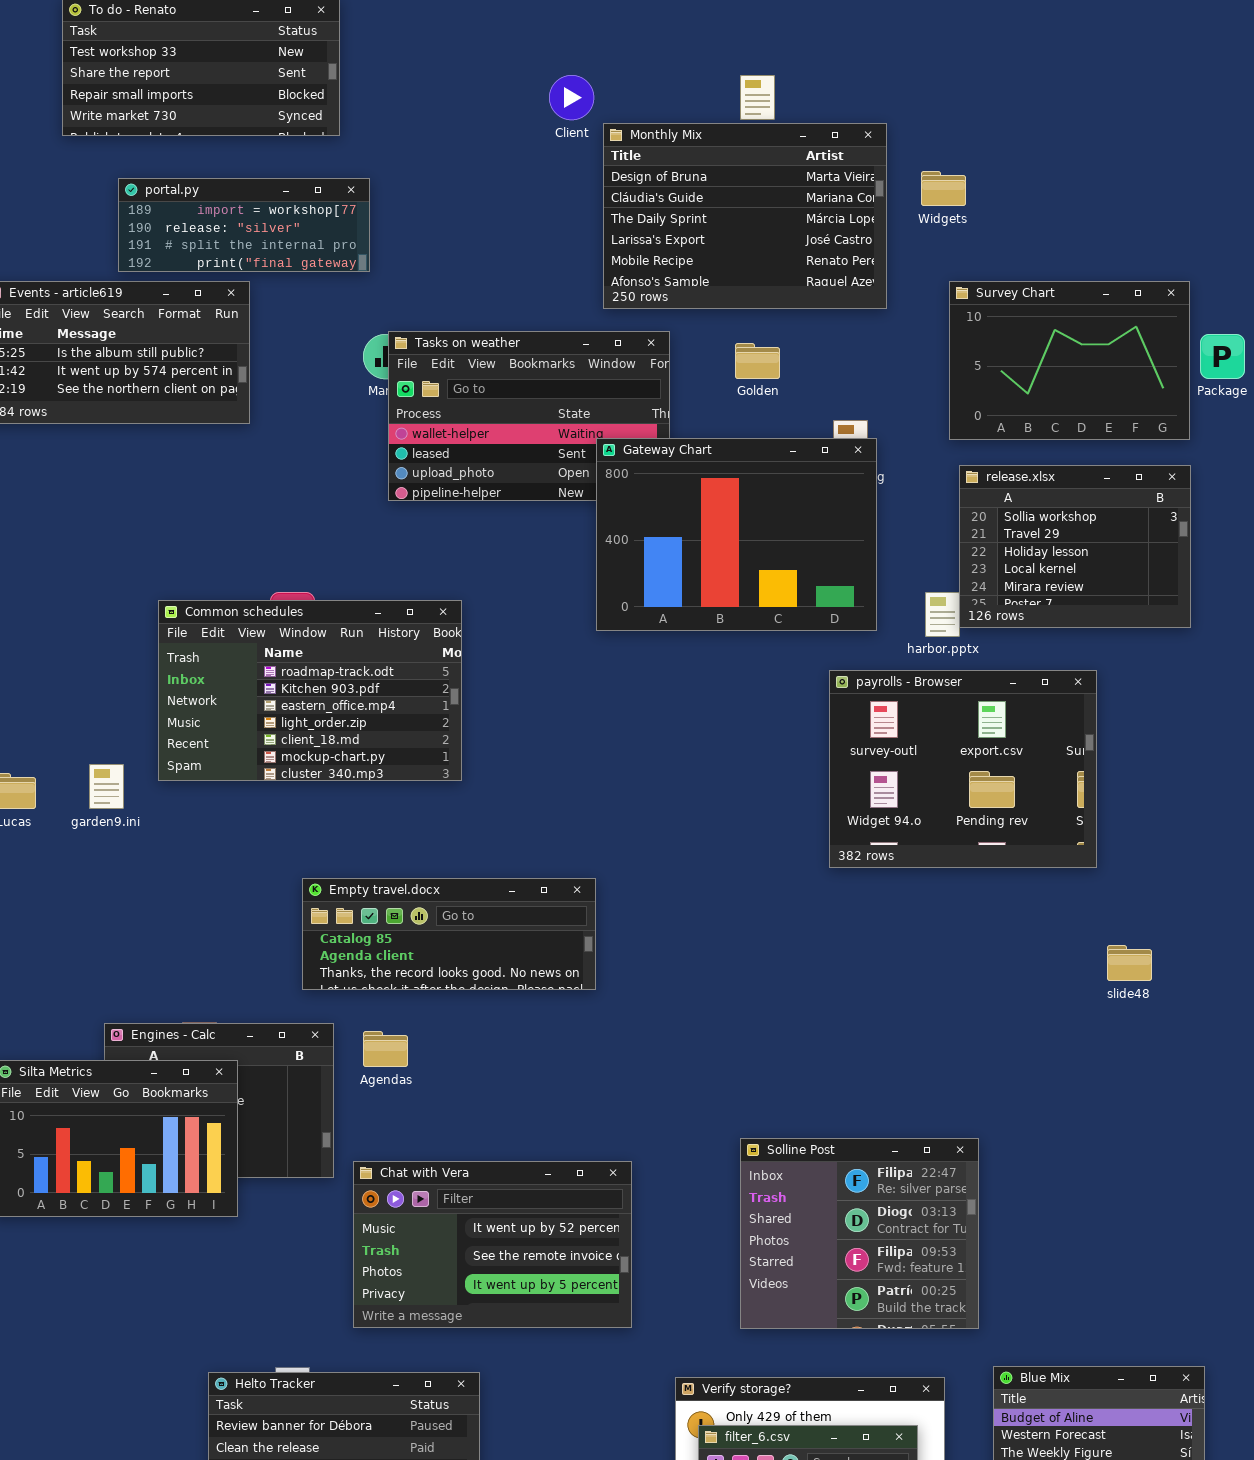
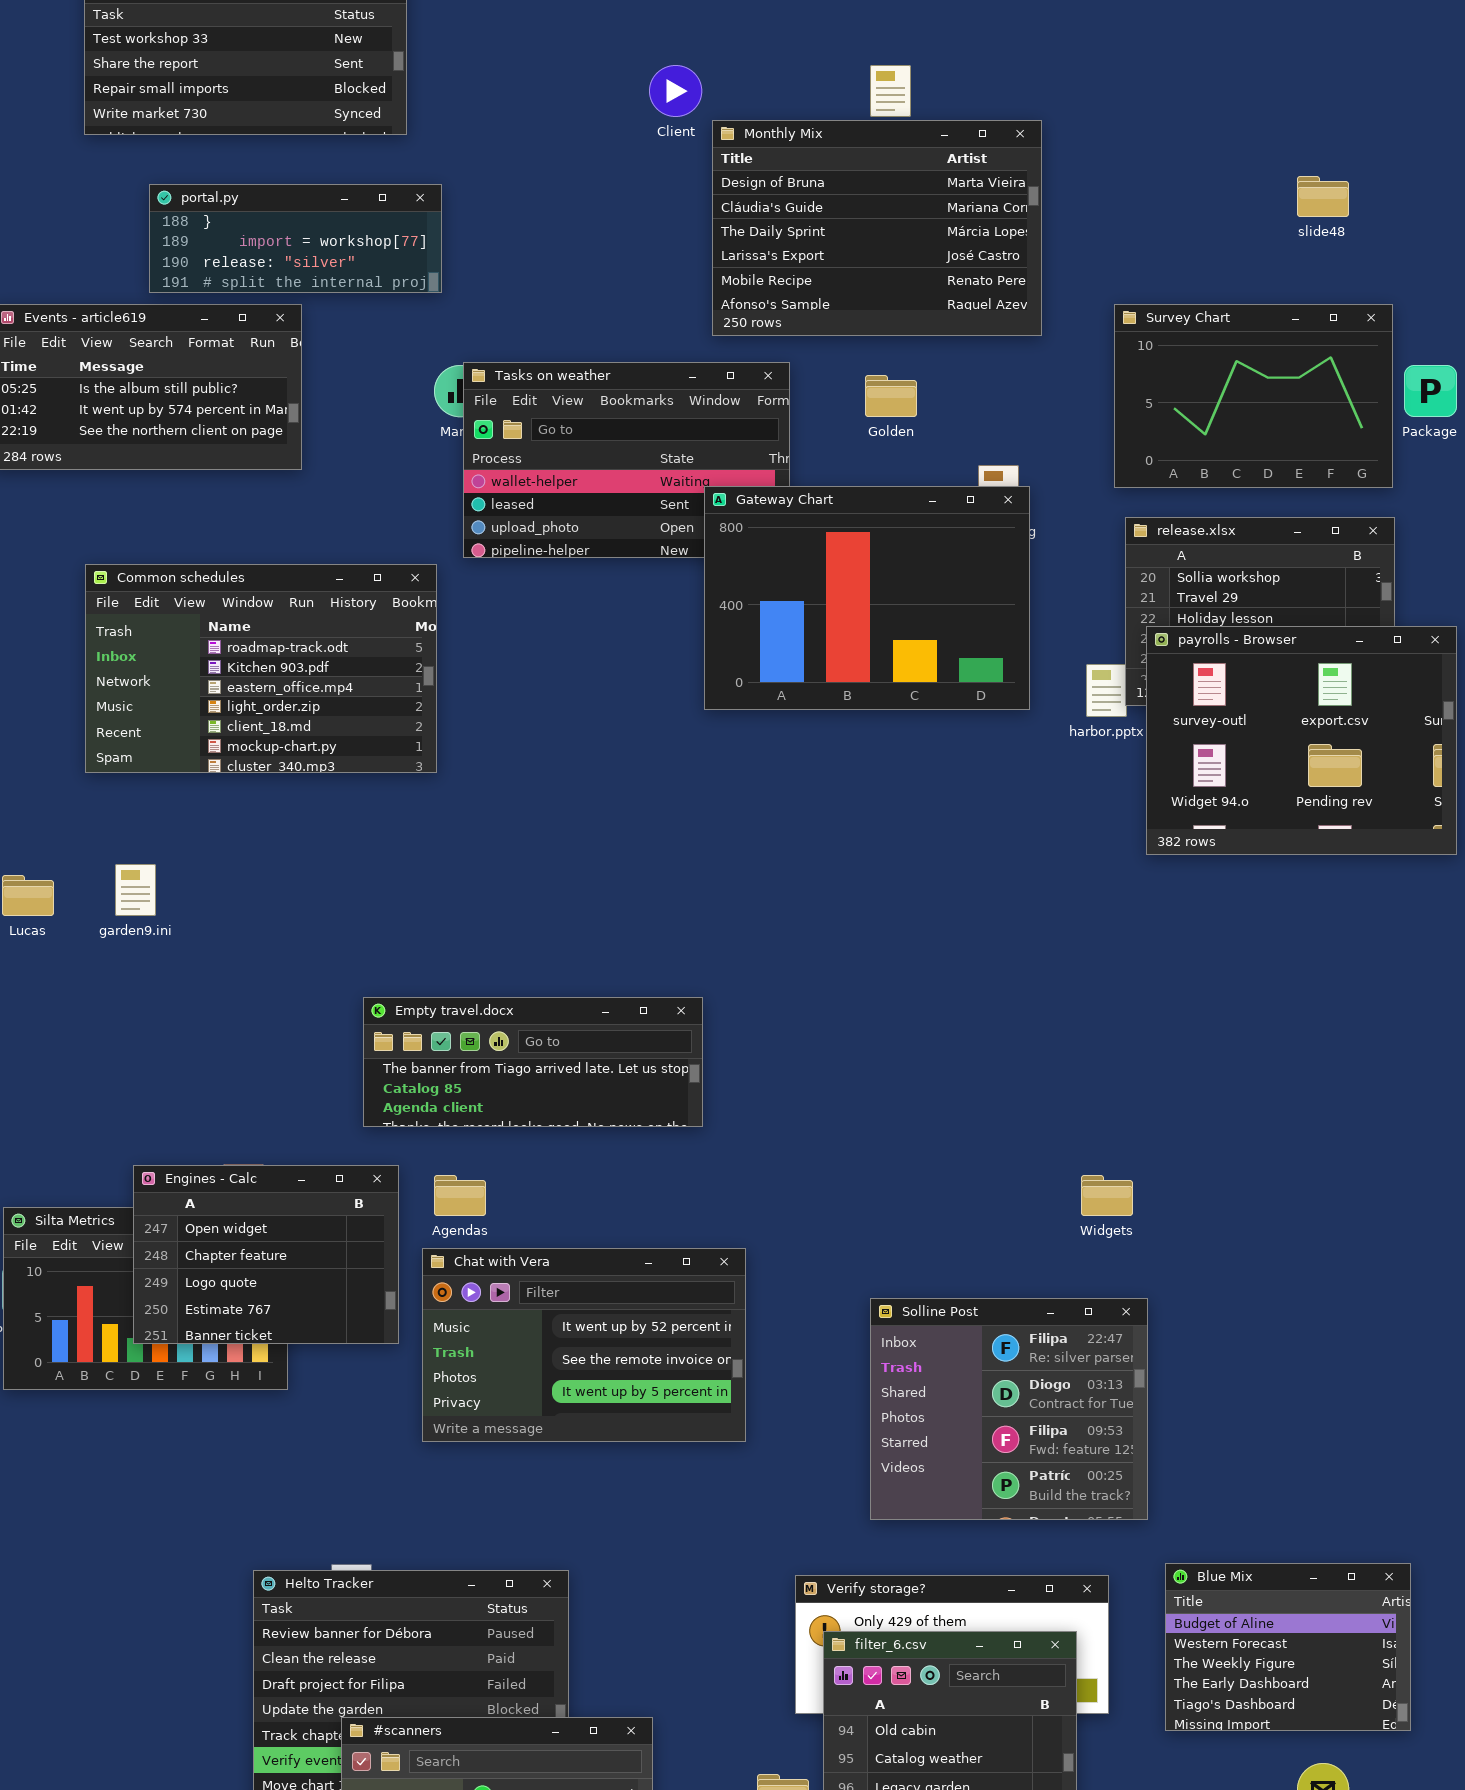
Widgets: [921,171,966,206] -> [1081,1175,1133,1216], moved
portal.py: [118,178,370,272] -> [149,184,442,293], scrolled up 1 row
Common schedules: [158,600,462,781] -> [85,564,437,773], moved
payrolls - Browser: [829,670,1097,868] -> [1146,626,1457,855], moved
Empty travel.docx: [302,878,596,990] -> [363,997,703,1127], scrolled up 1 row
slide48: [1107,945,1152,981] -> [1297,176,1349,217], moved
Engines - Calc: [104,1023,334,1178] -> [133,1165,399,1344], raised
Chat with Vera: [353,1161,632,1328] -> [422,1248,746,1442], moved

